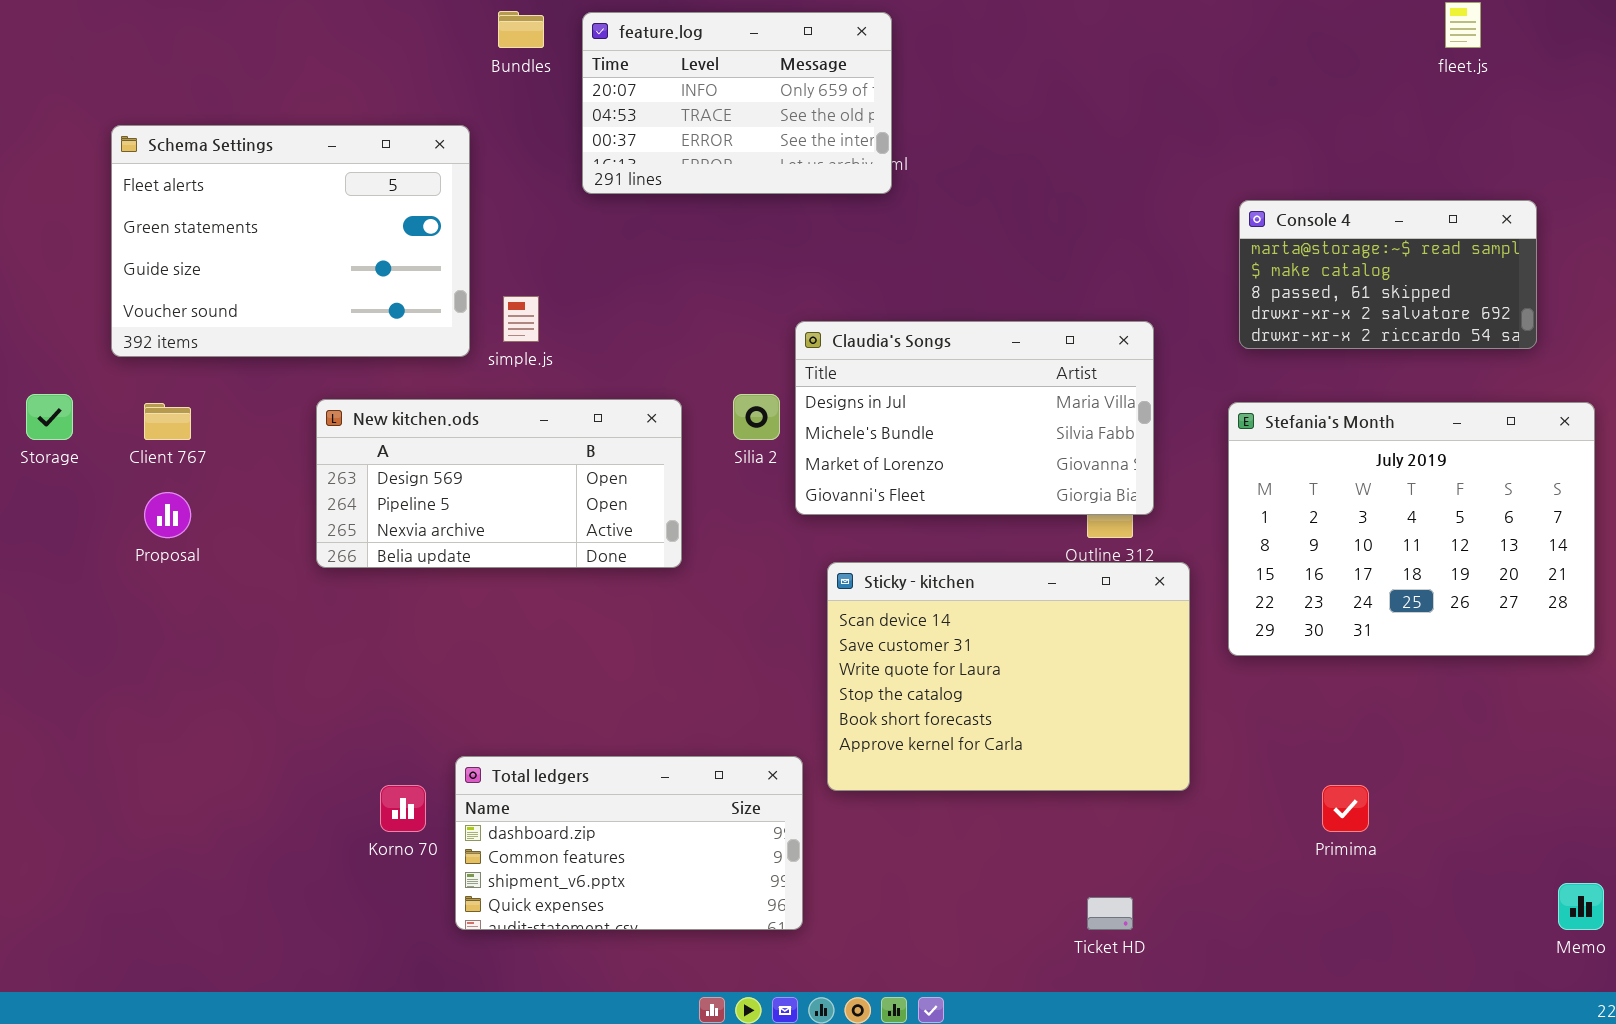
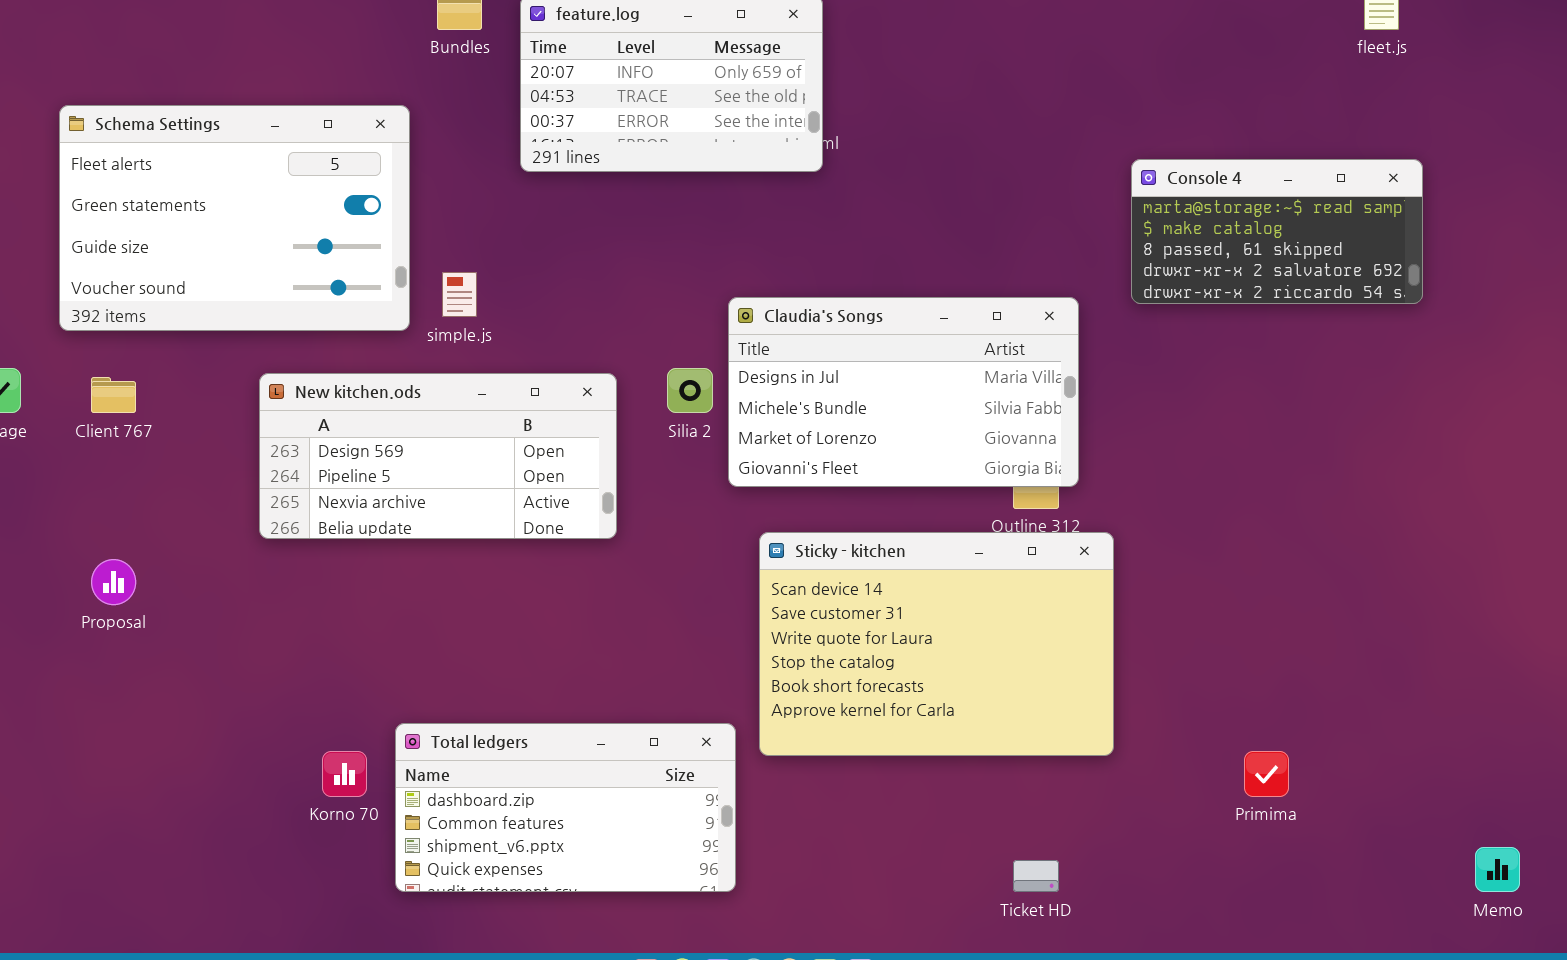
Console 4: [1239,200,1537,349] -> [1131,159,1423,304], moved
Stefania's Month: [1228,402,1595,656] -> none, closed
Proposal: [144,492,191,538] -> [91,559,136,605], moved

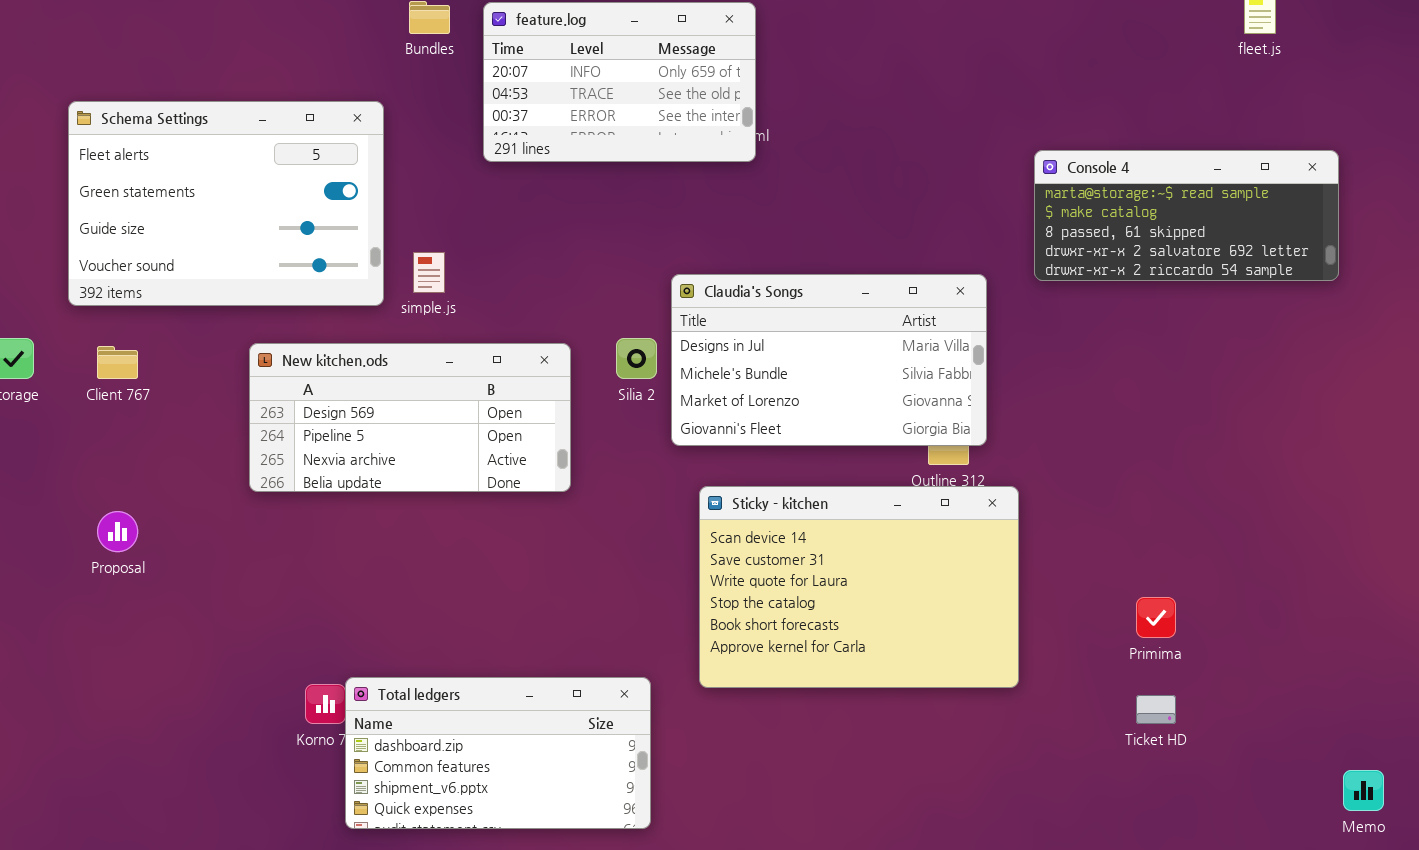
Console 4: [1131,159,1423,304] -> [1034,150,1339,281], resized
Total ledgers: [395,723,736,892] -> [345,677,651,829], moved
Primima: [1244,751,1289,797] -> [1136,597,1176,638], moved
Ticket HD: [1013,860,1059,892] -> [1136,695,1176,724], moved

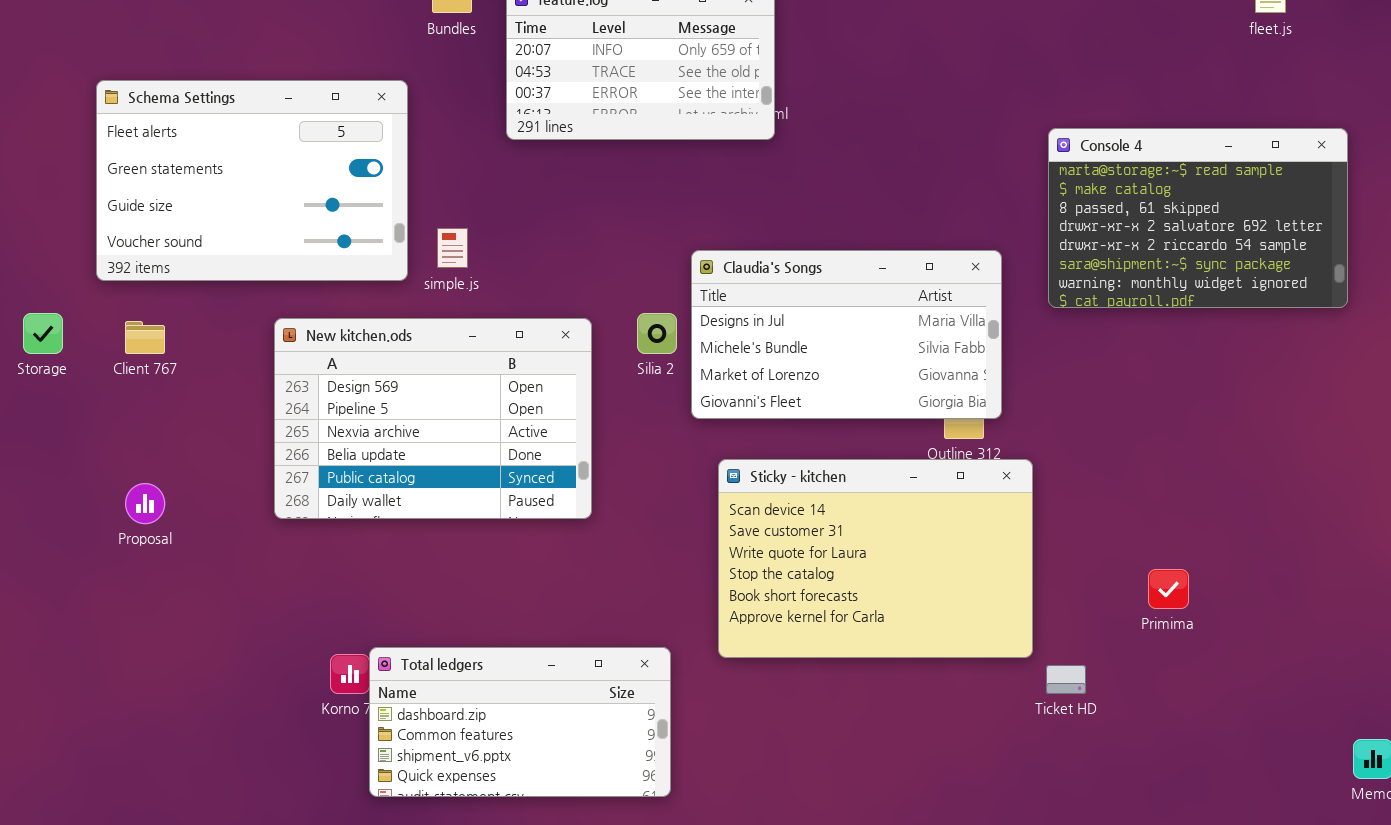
Console 4: [1034,150,1339,281] -> [1048,128,1348,308], resized
New kitchen.ods: [249,343,571,492] -> [274,318,592,519], resized
Ticket HD: [1136,695,1176,724] -> [1046,665,1086,694], moved

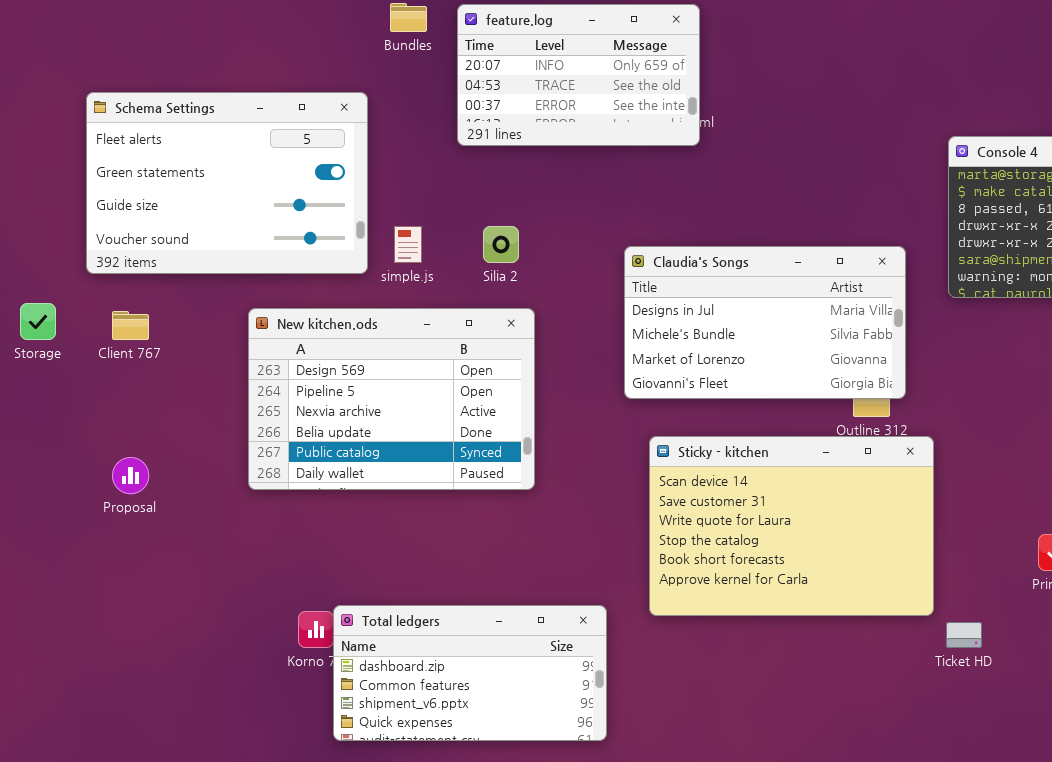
Silia 2: [637,313,677,354] -> [483,226,519,263], moved

